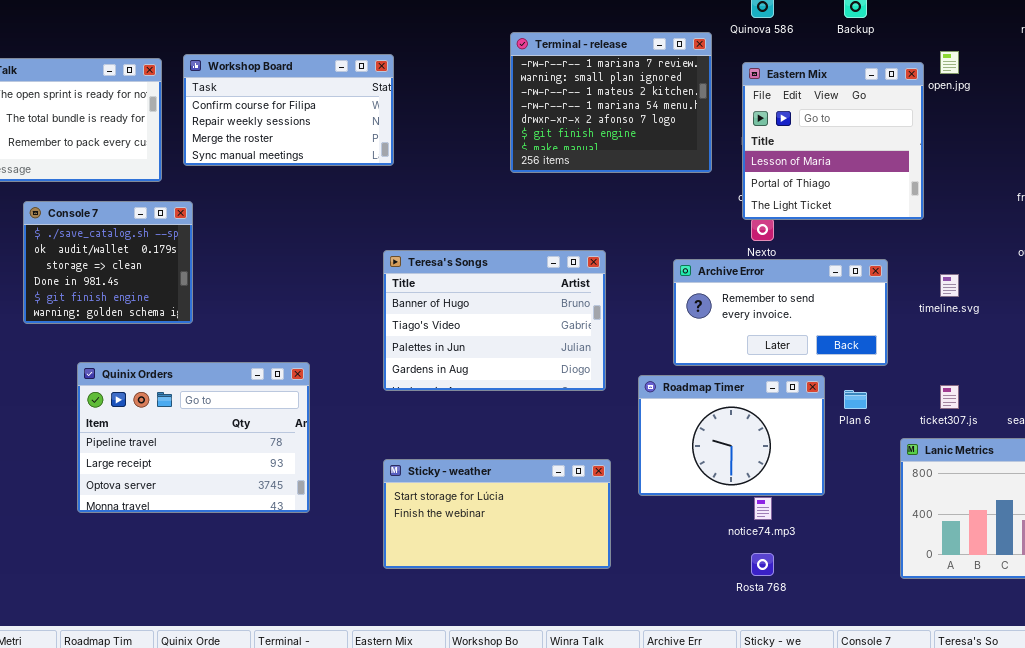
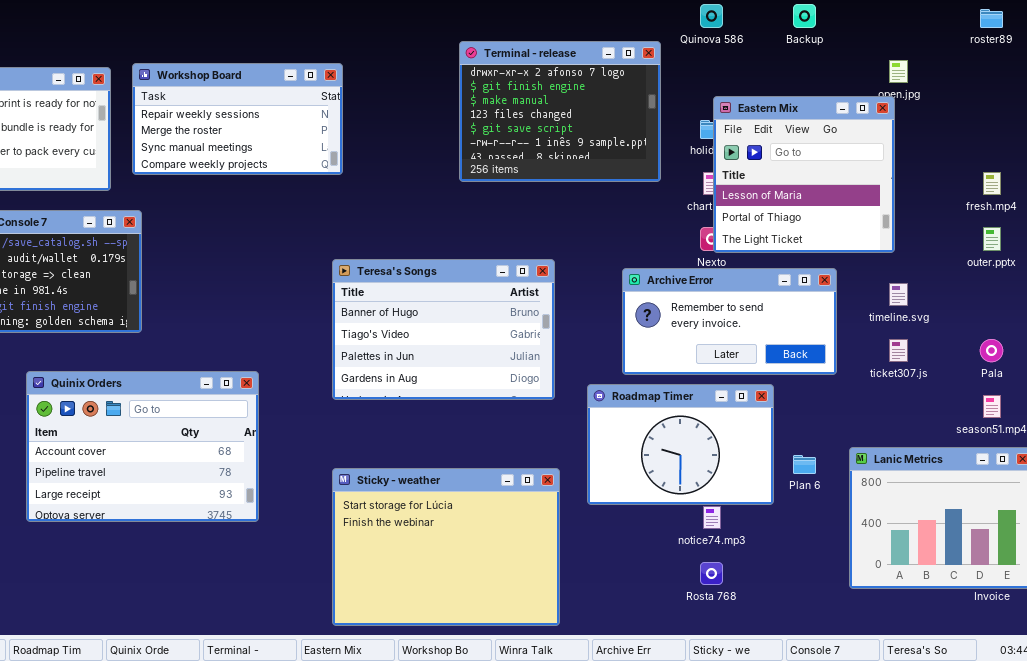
Terminal - release: [510,32,712,173] -> [459,41,661,182], scrolled down 4 rows
Workshop Board: [183,54,394,166] -> [132,63,343,175], scrolled down 1 row
Eastern Mix: [742,62,924,220] -> [713,96,895,253], moved
Quinix Orders: [77,362,310,513] -> [26,371,259,522], scrolled up 1 row
ticket307.js: [940,385,959,409] -> [889,339,908,362], moved
Plan 6: [844,390,867,409] -> [793,455,816,474], moved
Sticky - weather: [383,459,611,569] -> [332,468,560,626], resized

